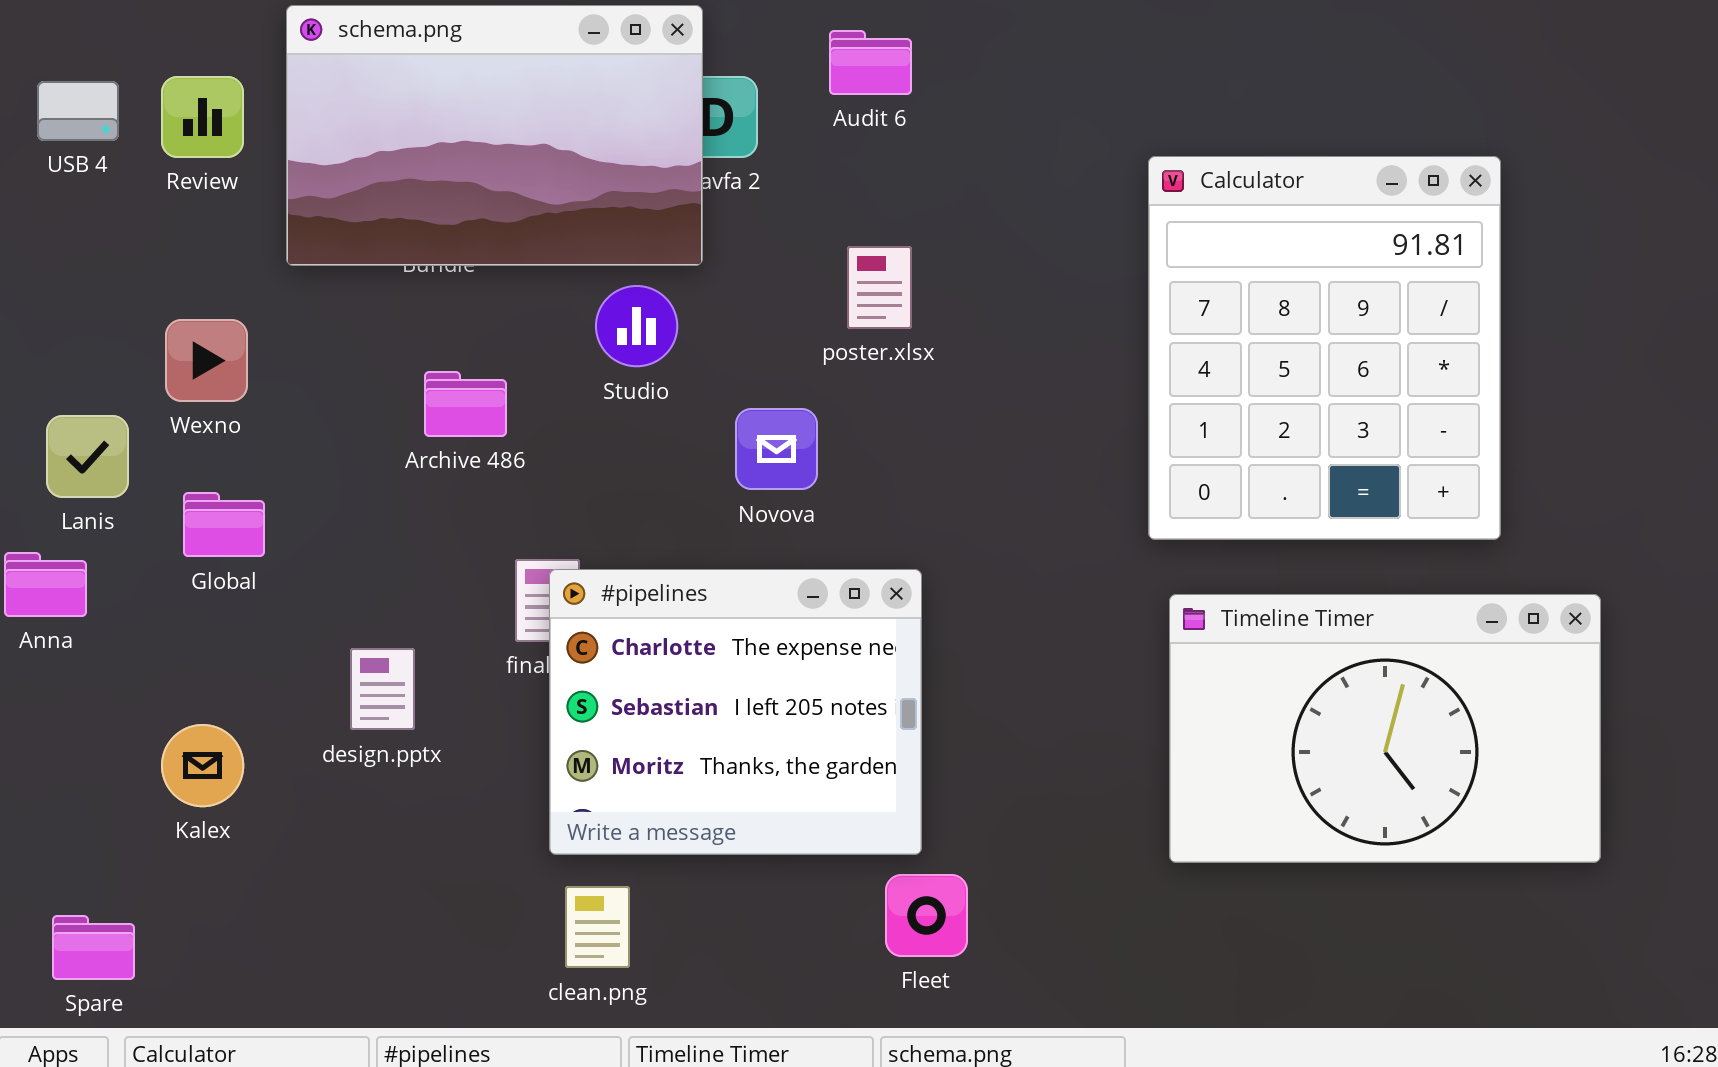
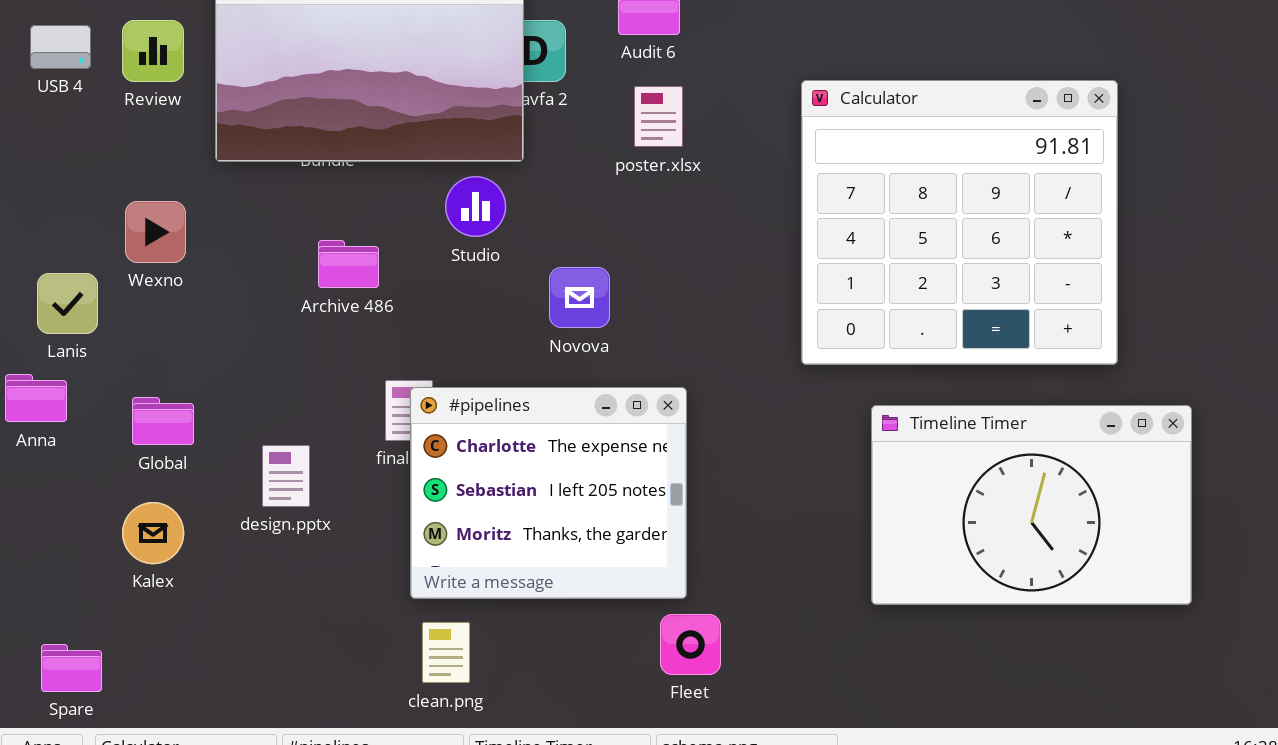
Calculator: [1148,156,1501,540] -> [801,80,1118,365], resized
poster.xlsx: [847,246,912,329] -> [634,86,683,147], moved
Global: [183,492,265,557] -> [132,397,194,445], moved

